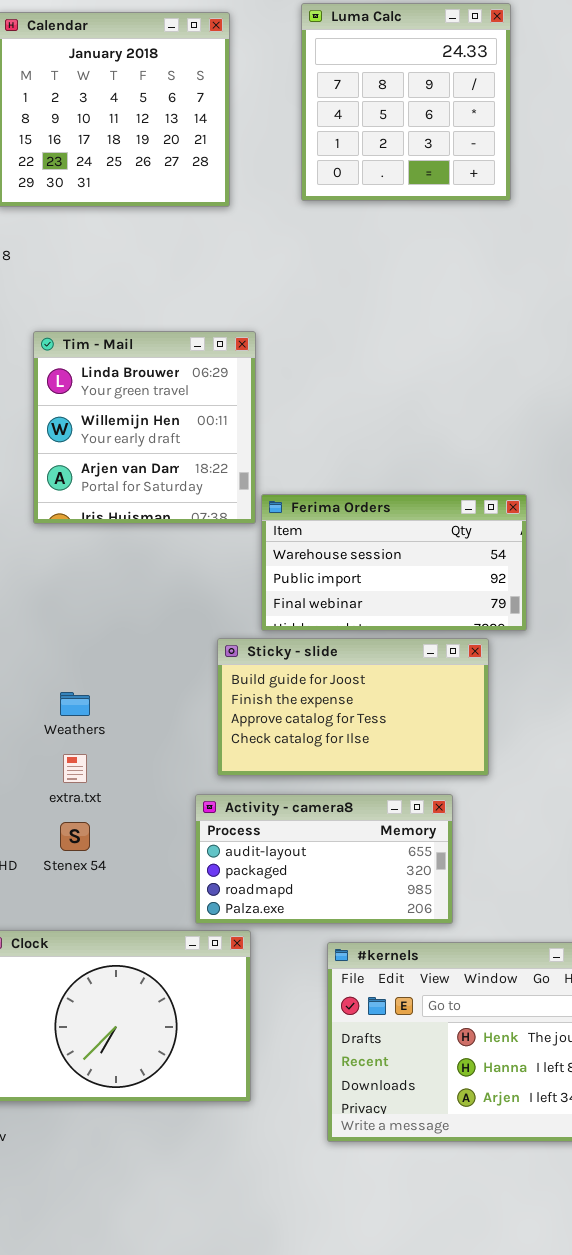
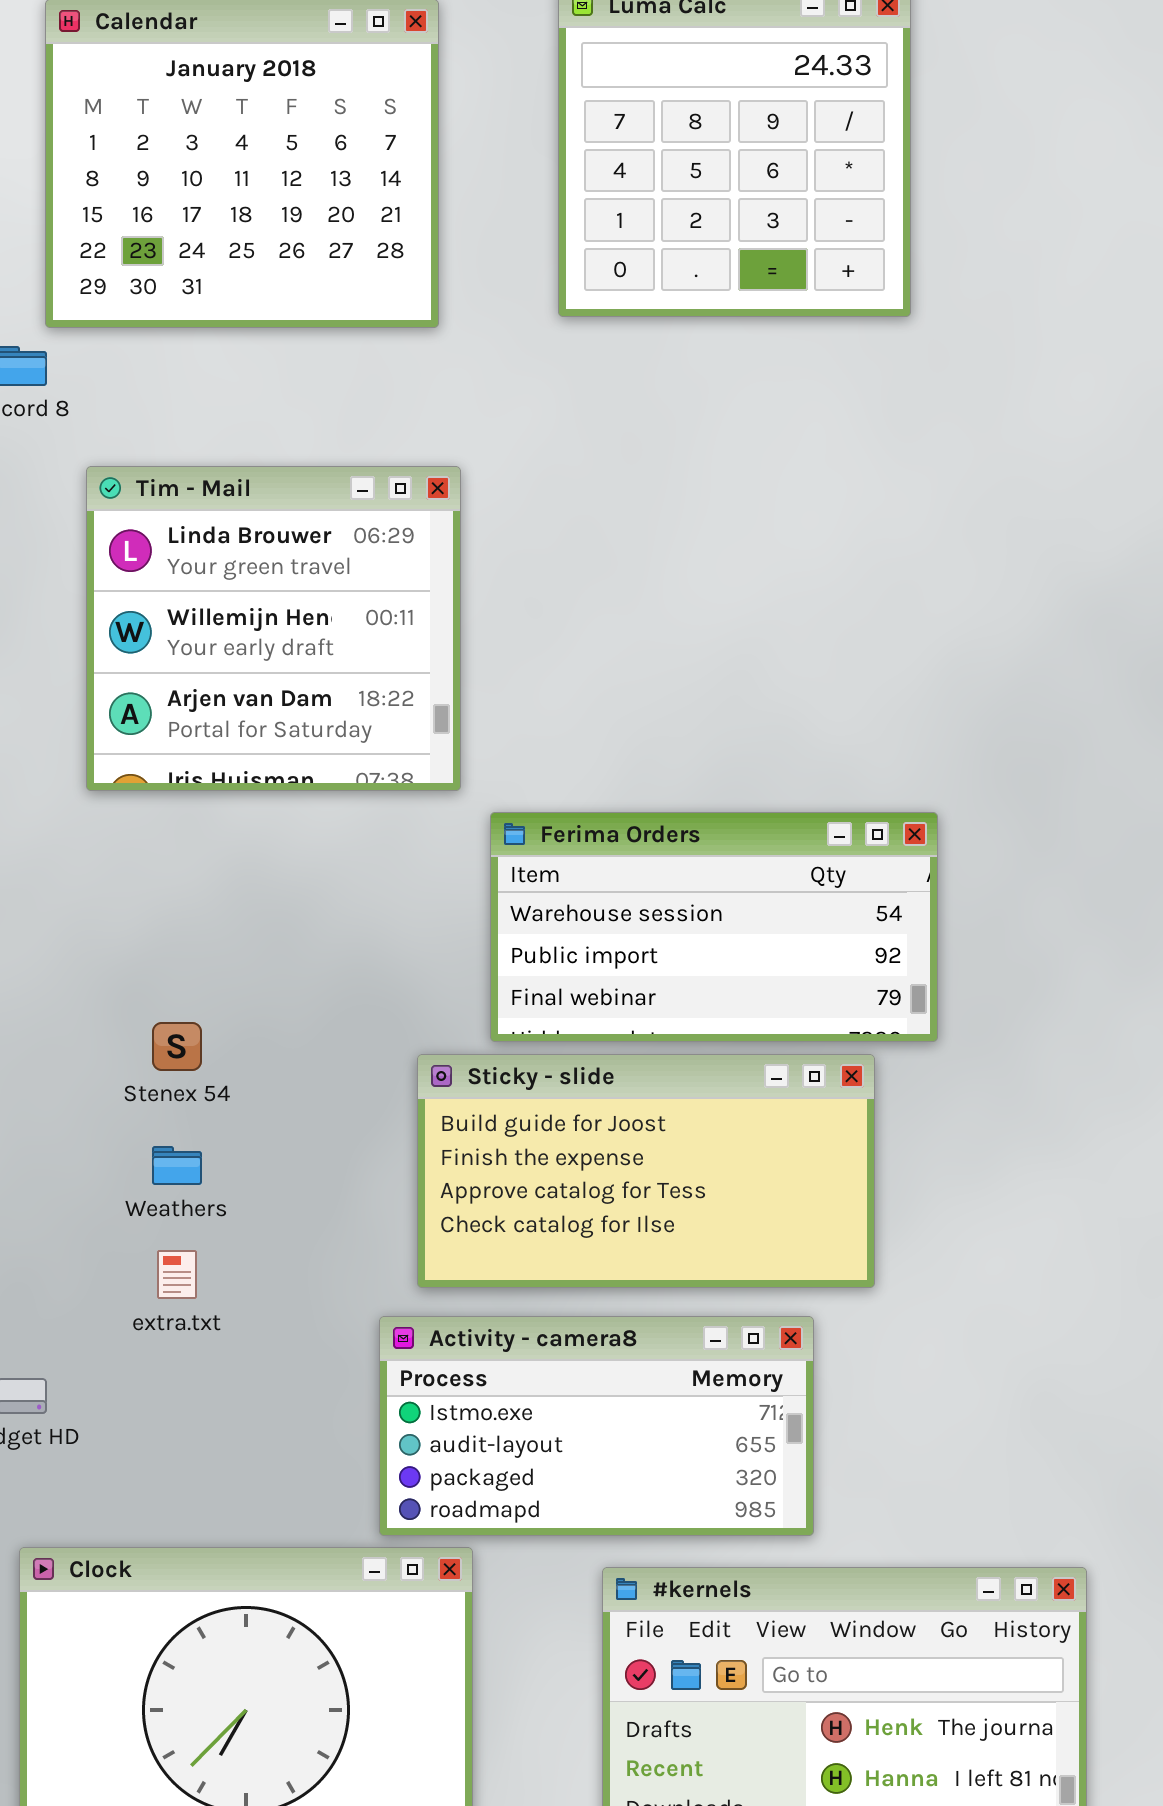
Tim - Mail: [33,331,256,524] -> [86,466,461,791], moved
Activity - camera8: [195,794,453,924] -> [379,1316,814,1536], scrolled up 1 row
Stenex 54: [60,822,90,851] -> [152,1022,202,1071], moved

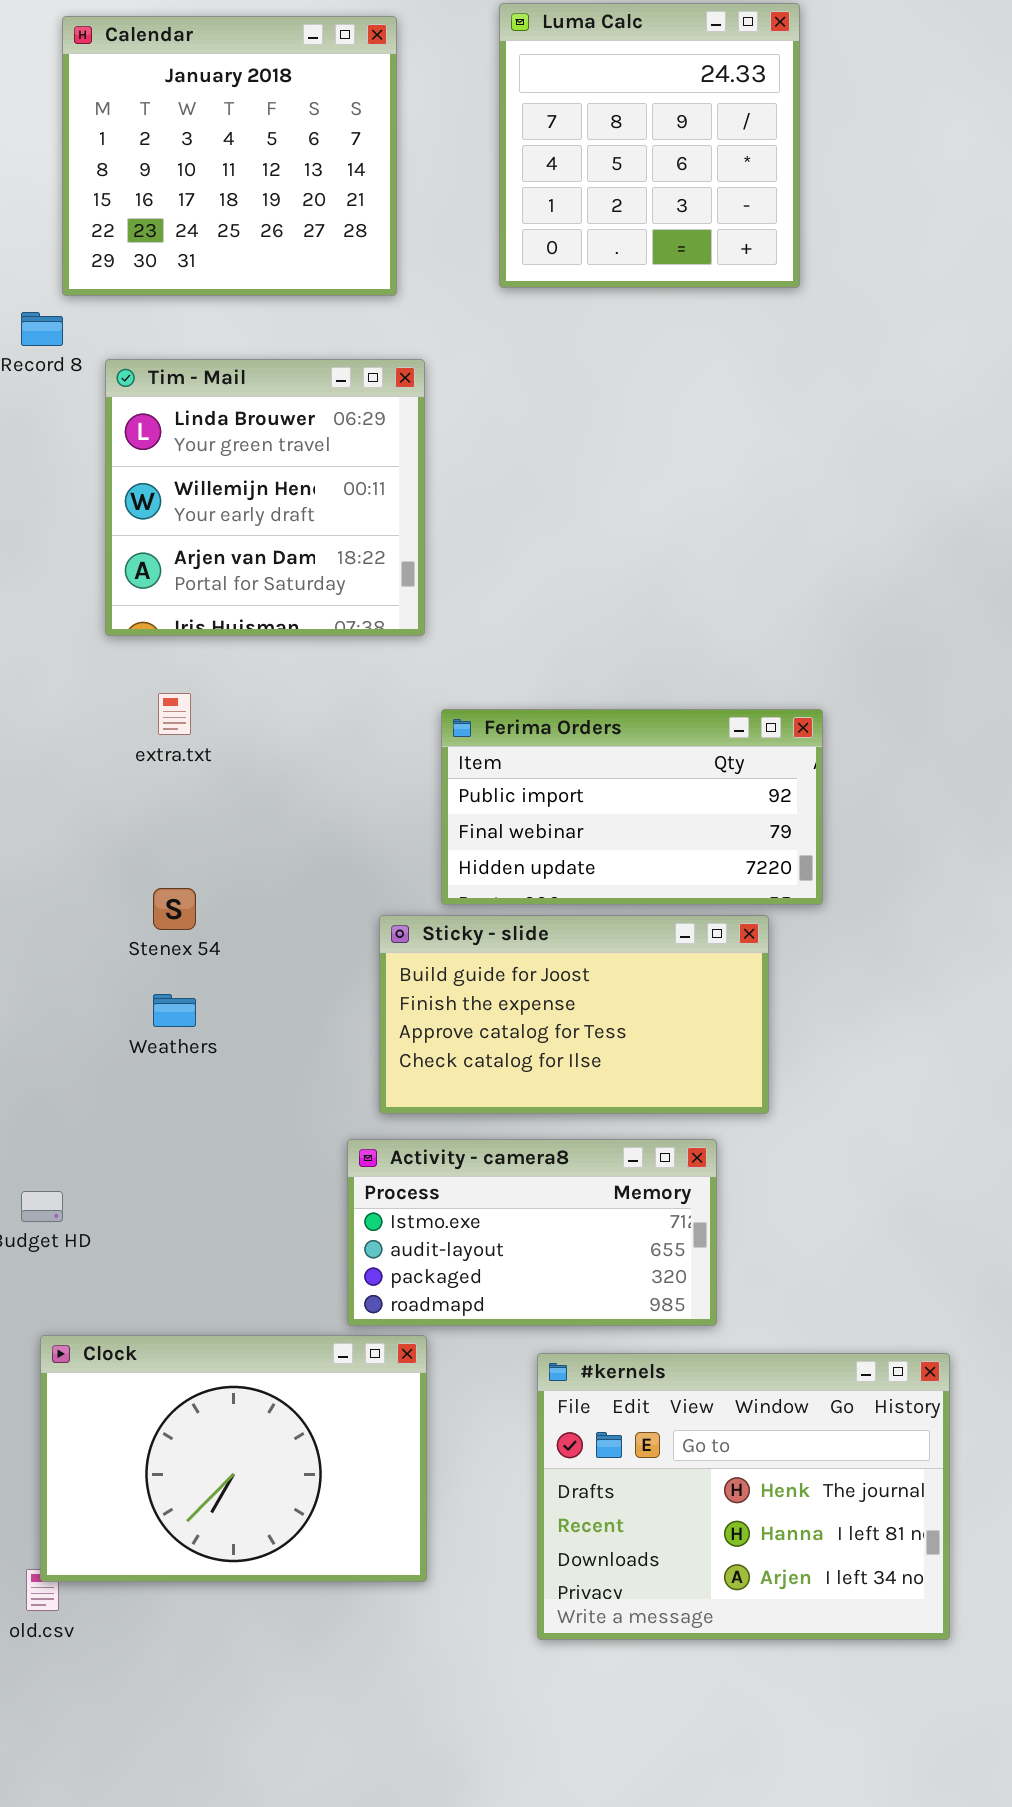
Tim - Mail: [86,466,461,791] -> [105,359,425,636], moved
Ferima Orders: [490,812,938,1042] -> [441,709,823,905], scrolled down 1 row
extra.txt: [157,1250,197,1299] -> [158,693,191,735], moved

